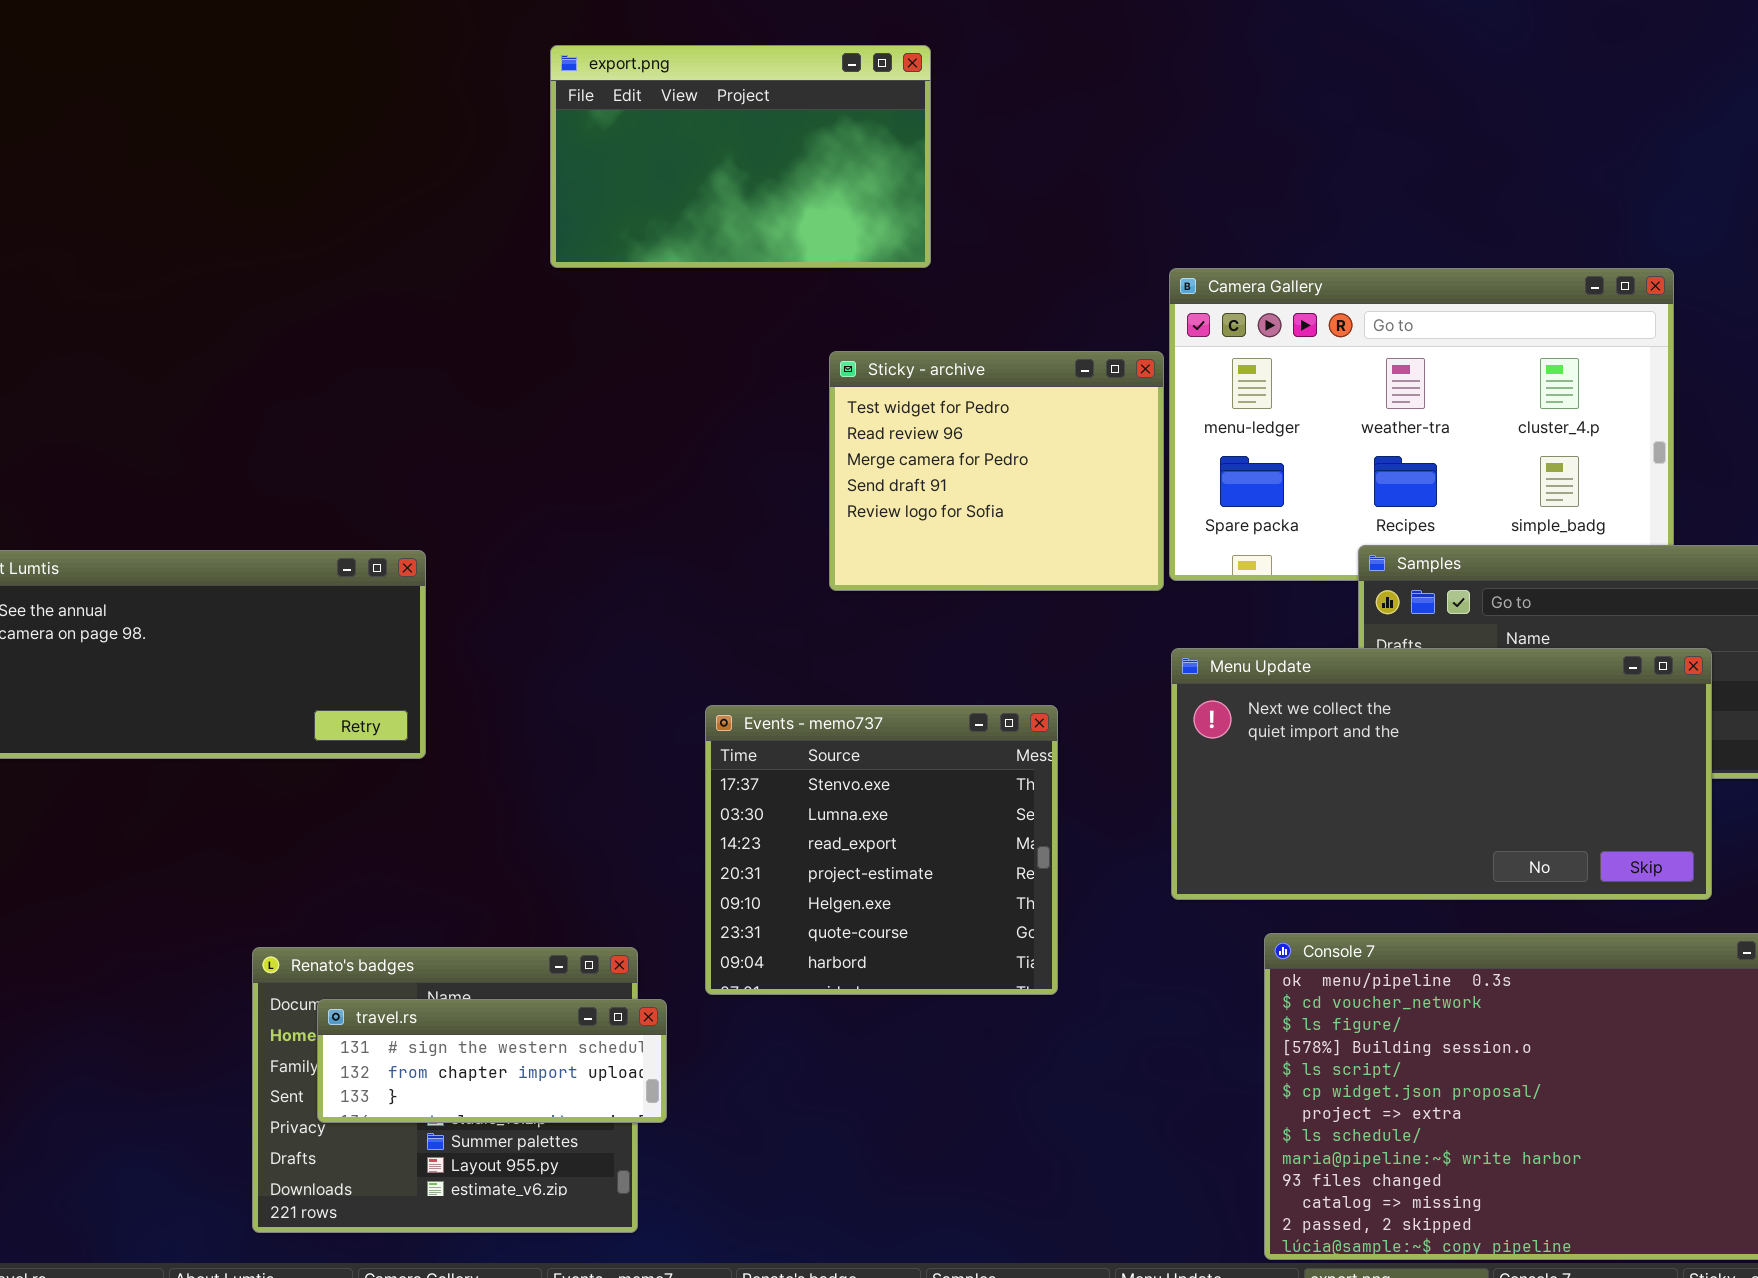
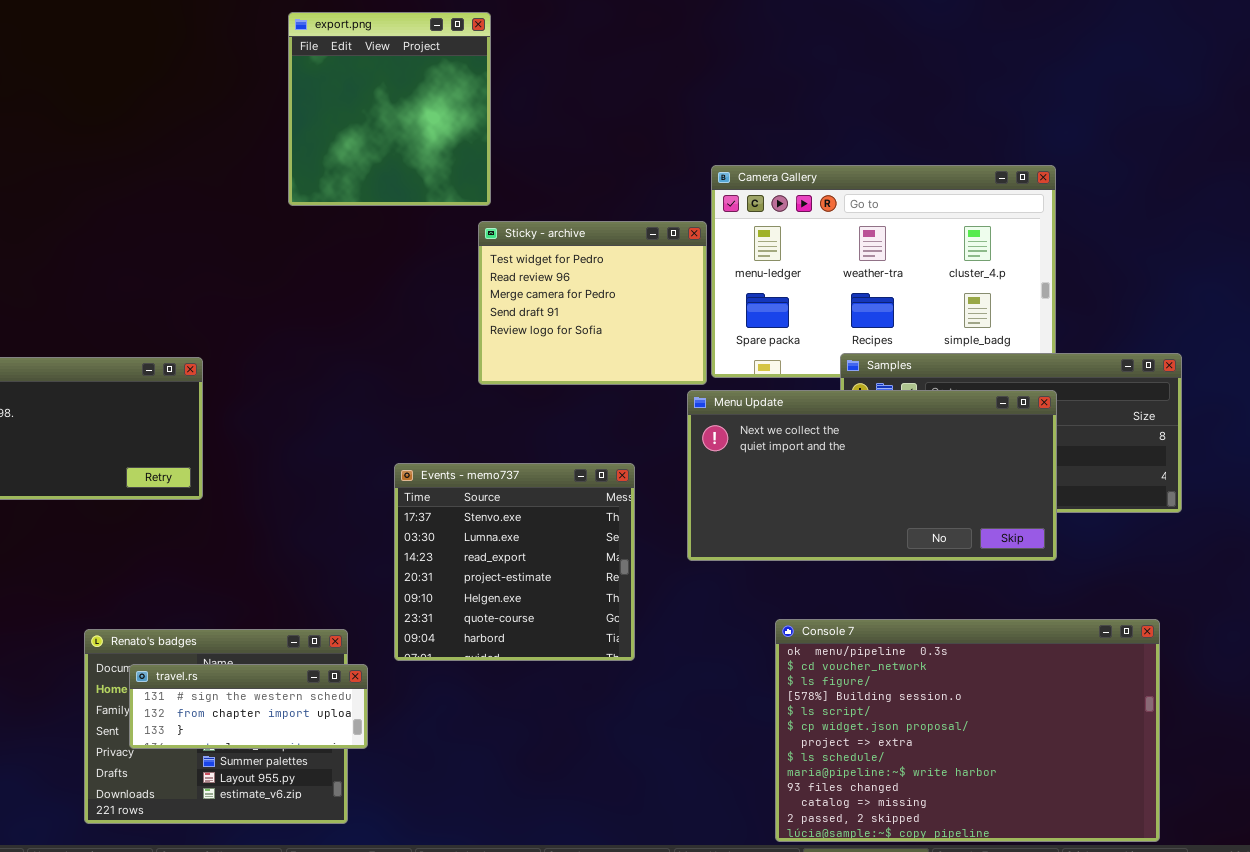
export.png: [550,45,931,268] -> [288,12,491,206], resized
Menu Update: [1171,648,1712,900] -> [687,390,1057,561], moved

